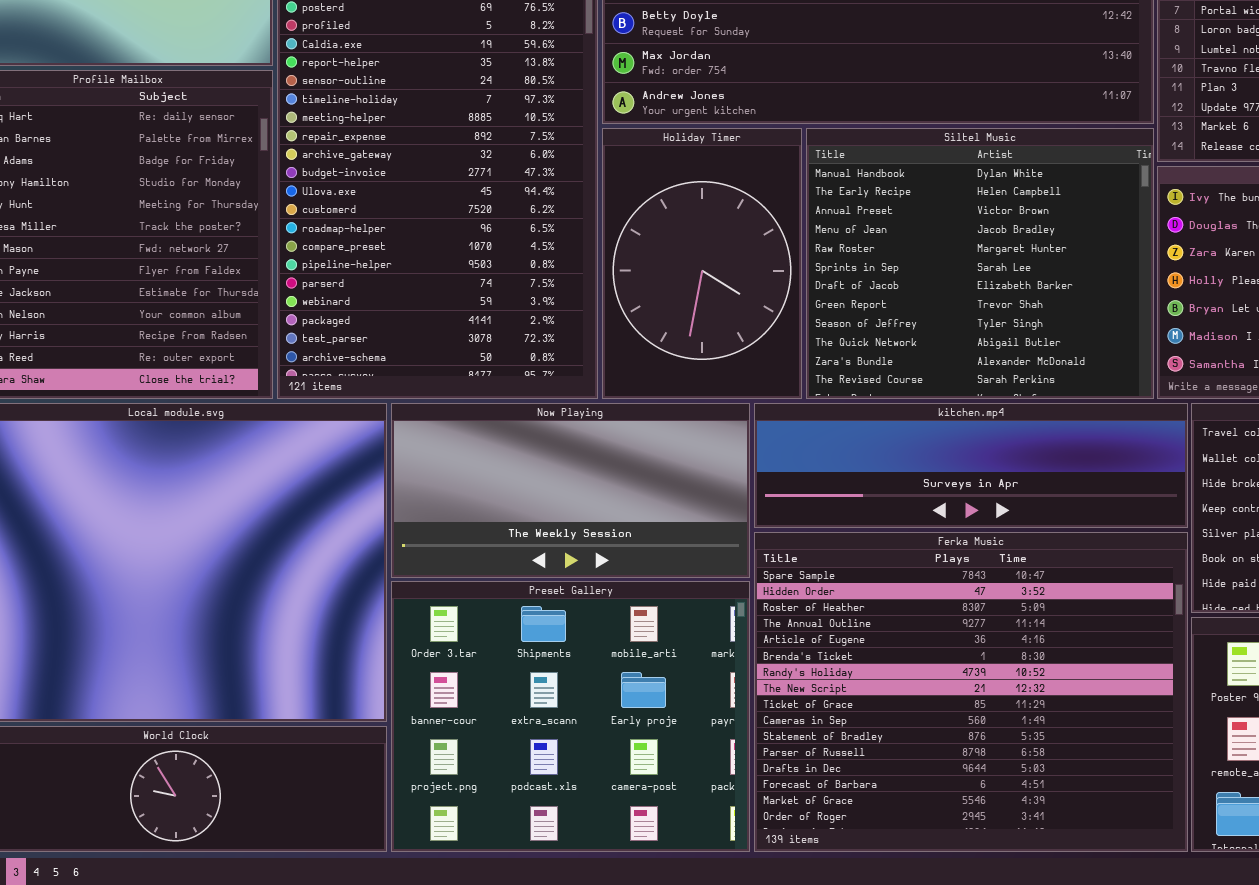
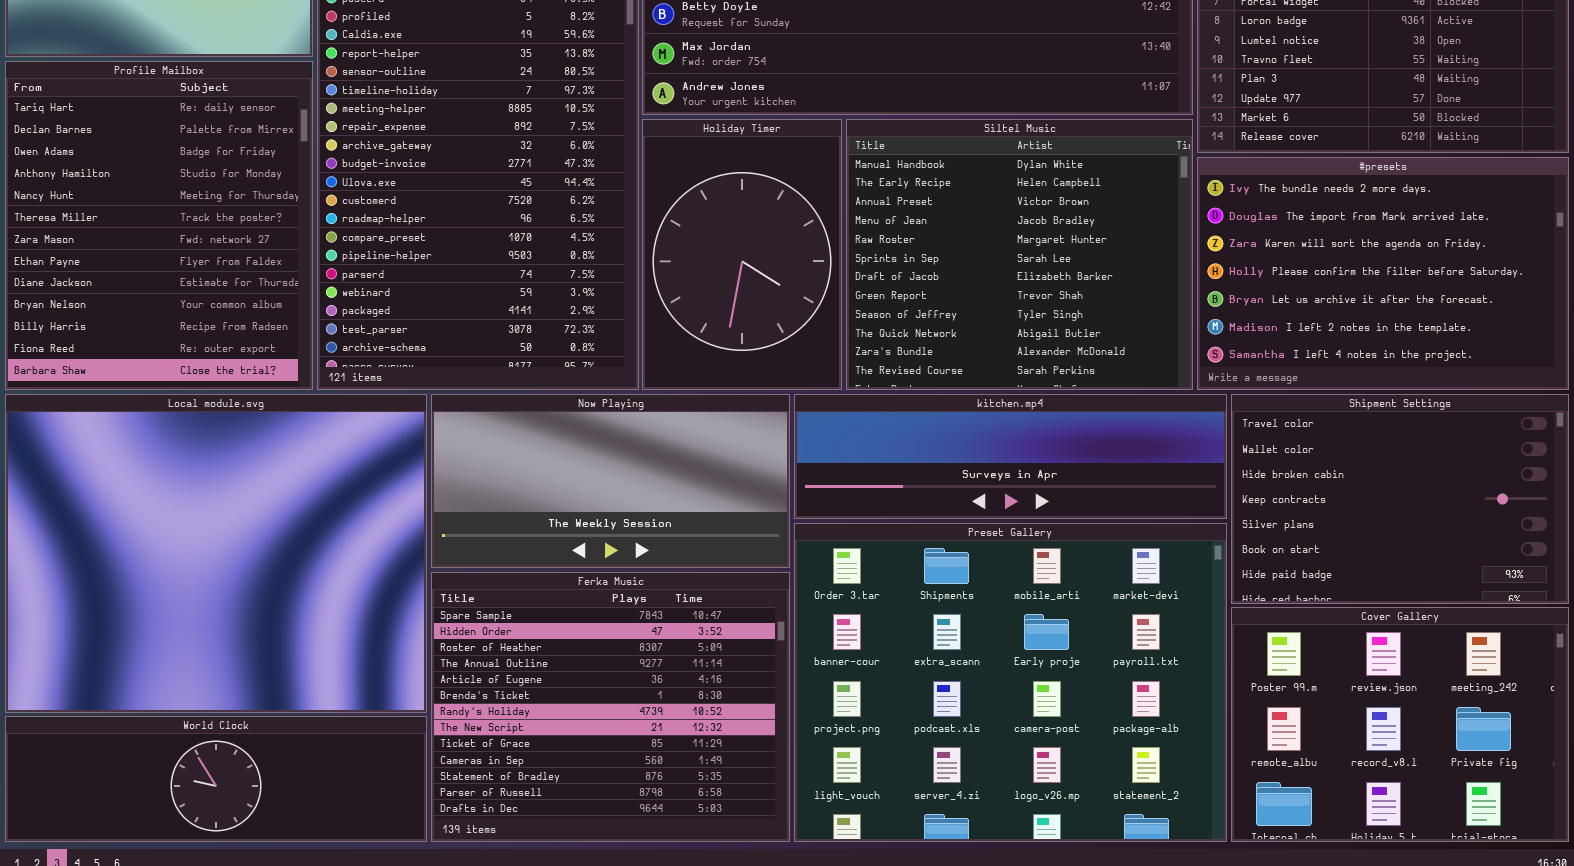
Ferka Music: [754,532,1188,852] -> [431,572,790,842], moved, resized
Preset Gallery: [391,581,750,852] -> [794,523,1227,842], moved, resized

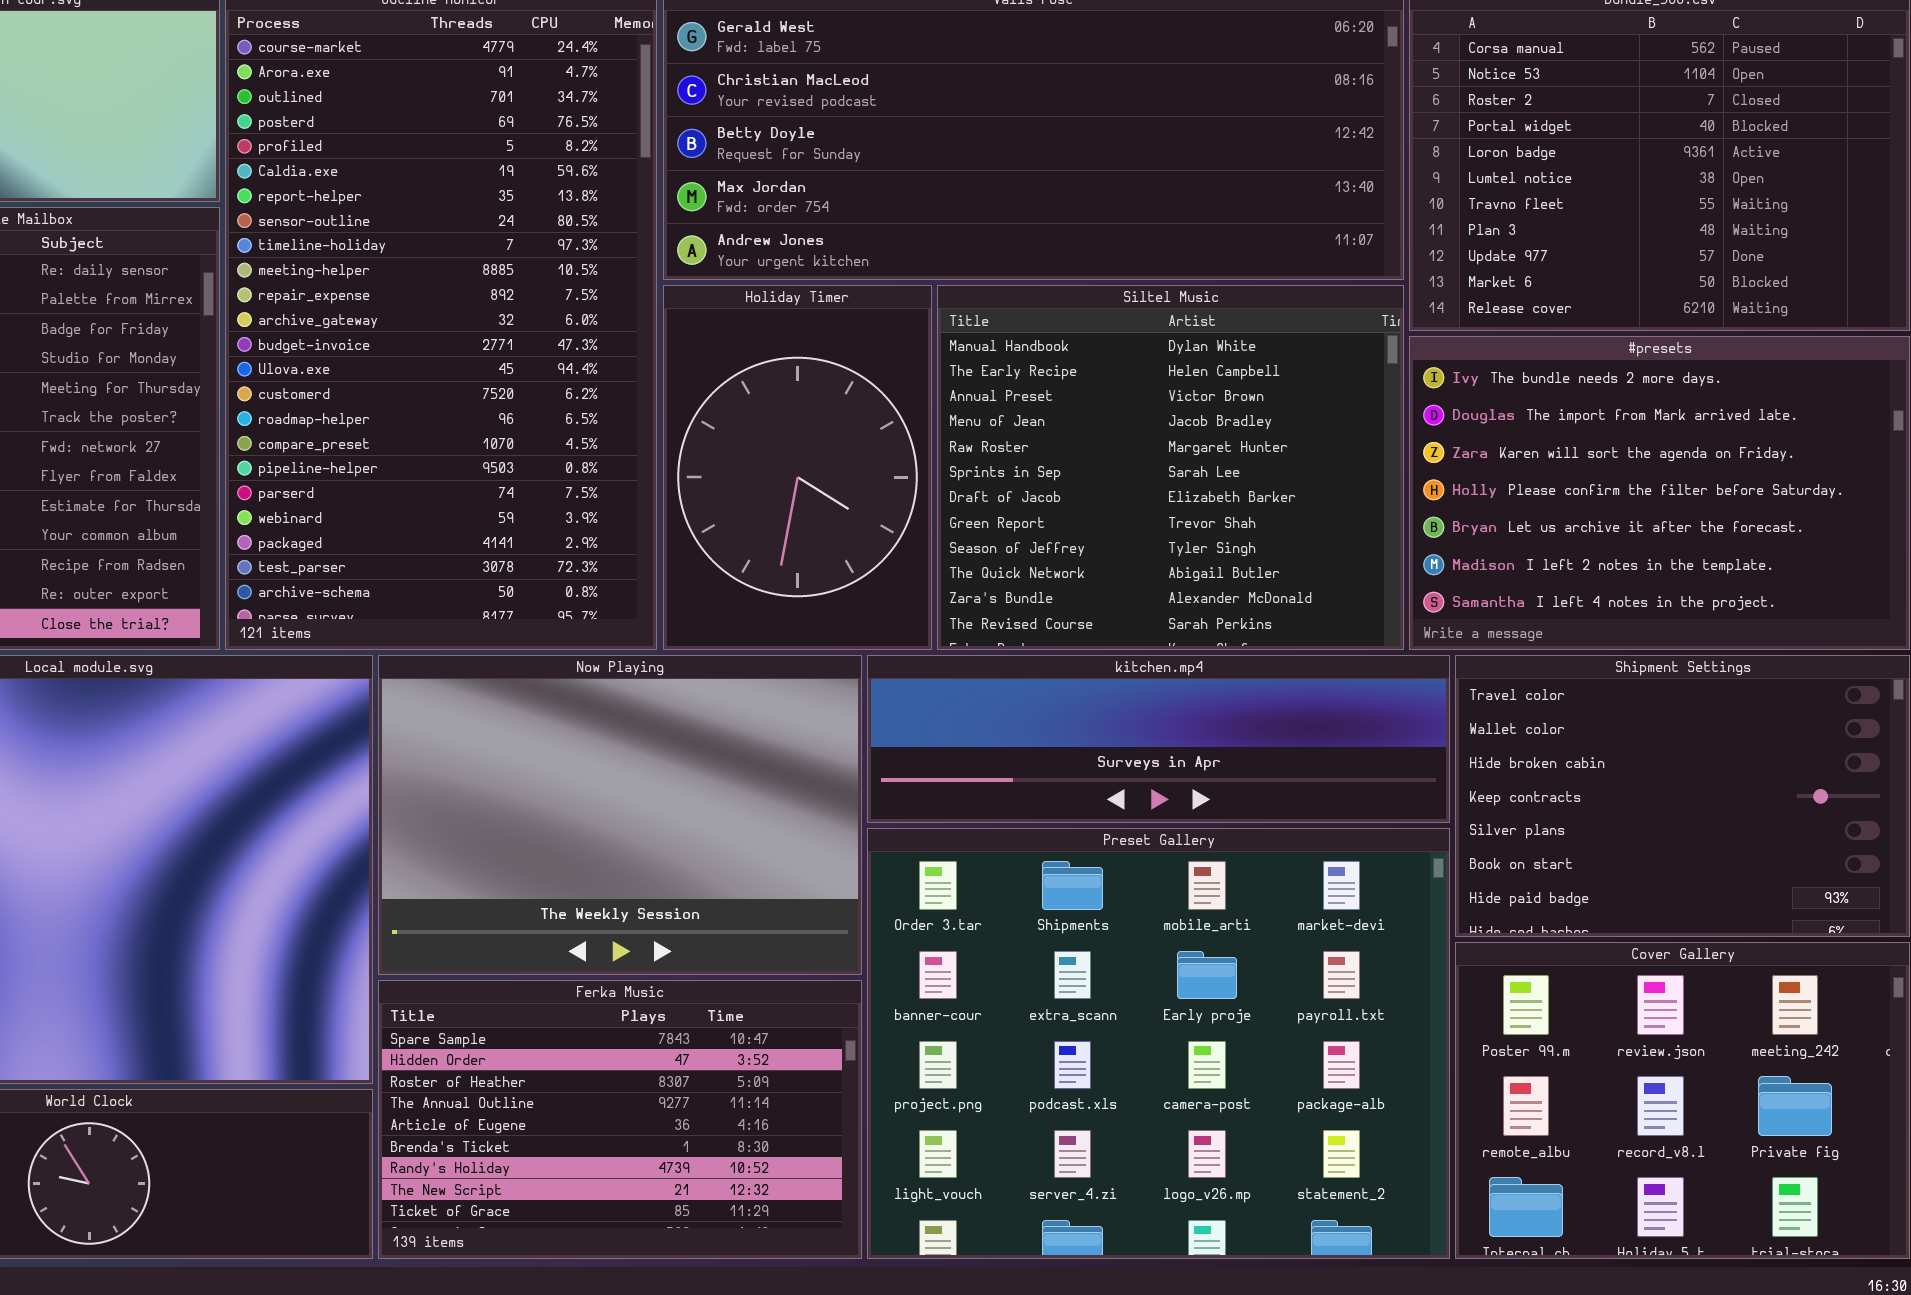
Now Playing: [431,394,790,568] -> [378,655,862,975], resized
Ferka Music: [431,572,790,842] -> [378,980,862,1259], resized

